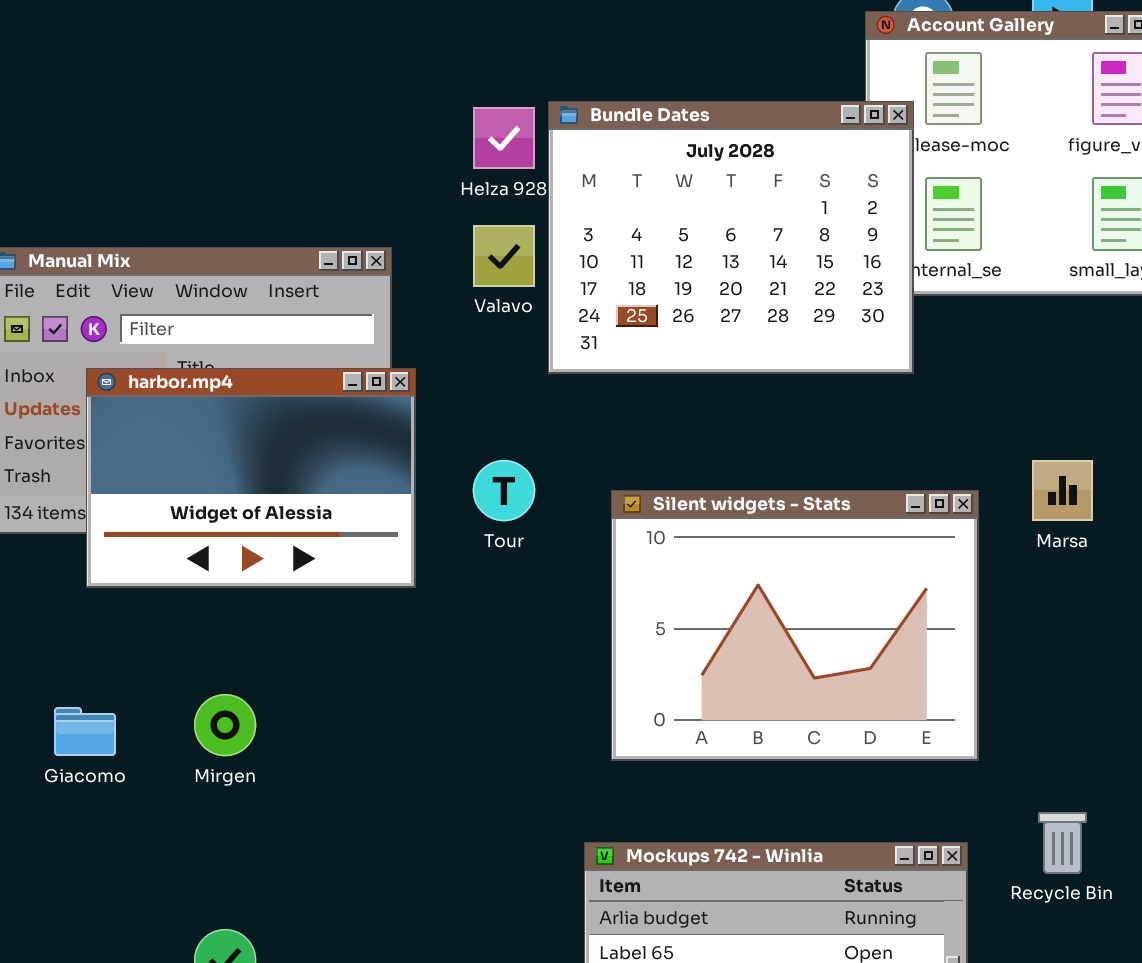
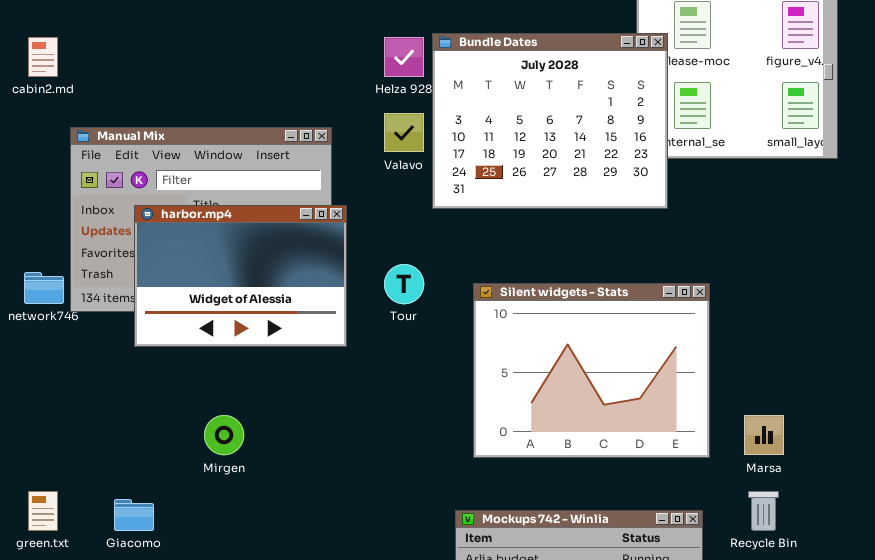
Marsa: [1032,460,1093,521] -> [744,415,784,455], moved
Giacomo: [54,707,116,756] -> [114,499,154,531], moved

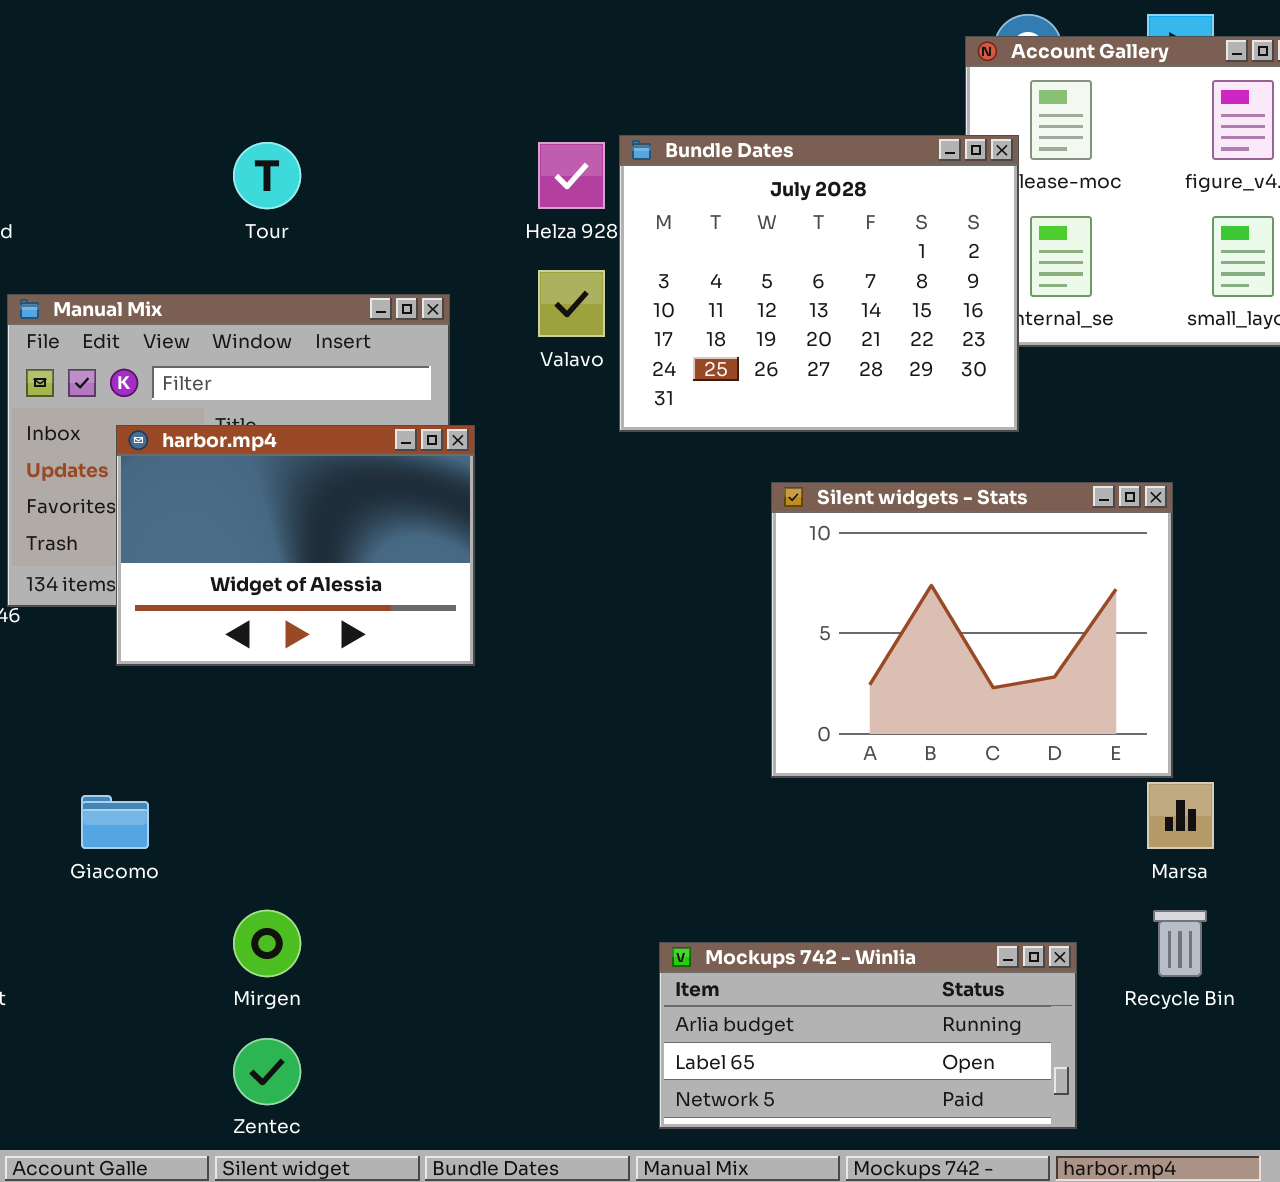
Tour: [384,264,424,304] -> [233,142,301,209], moved
Silent widgets - Stats: [473,283,710,458] -> [771,482,1173,778], moved
Mirgen: [204,415,244,455] -> [233,910,301,977], moved
Giacomo: [114,499,154,531] -> [81,795,149,849], moved

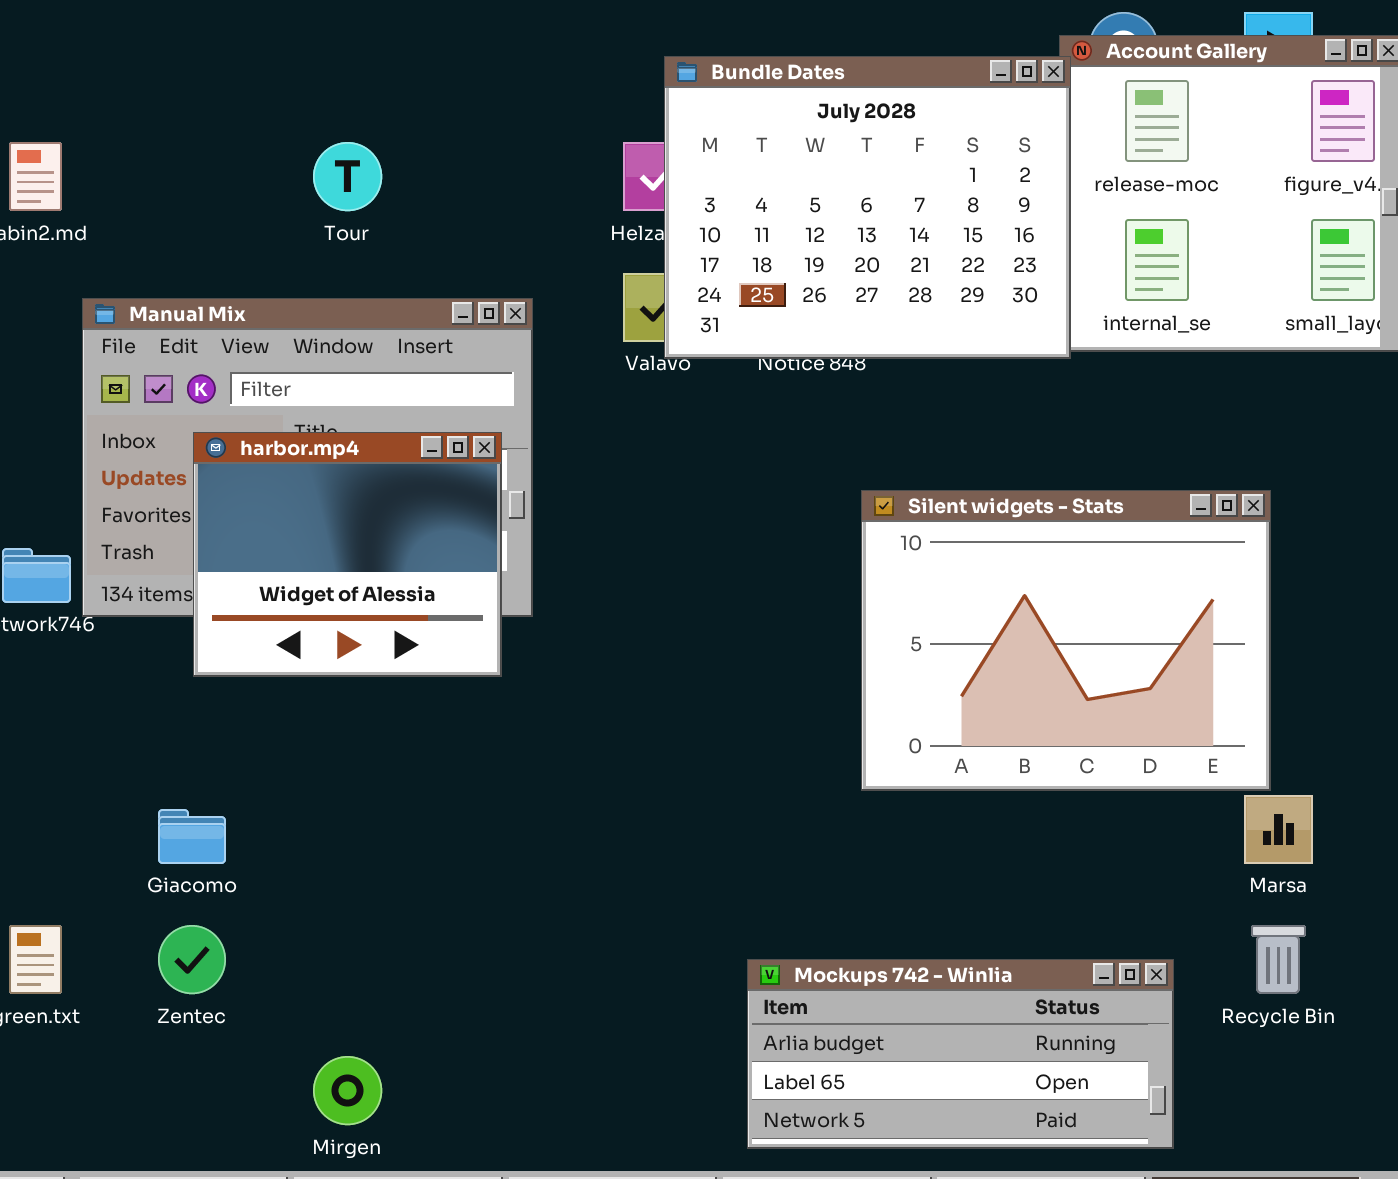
Bundle Dates: [619,135,1019,432] -> [664,56,1071,359], moved
harbor.mp4: [116,425,475,666] -> [193,432,502,677], resized
Mirgen: [233,910,301,977] -> [313,1056,382,1125], moved
Zentec: [233,1038,301,1105] -> [158,925,226,994], moved

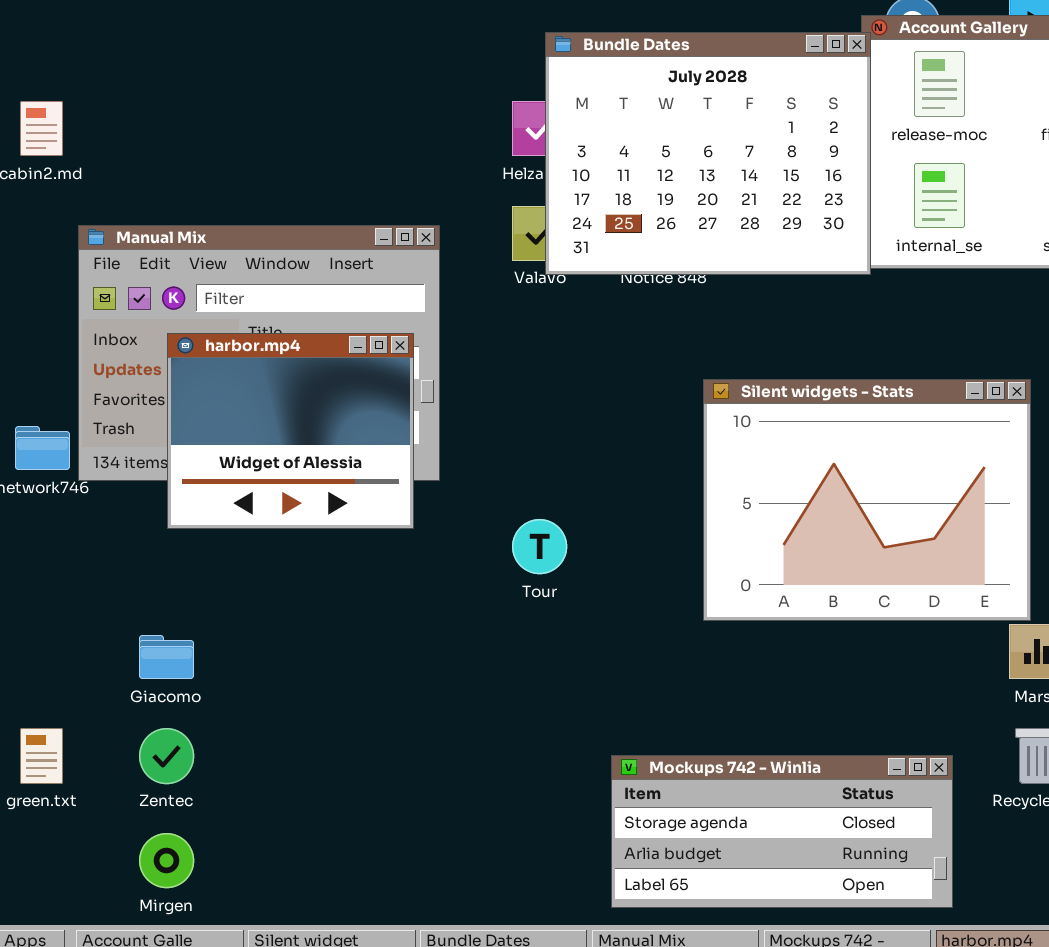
Tour: [313,142,382,211] -> [512,519,567,574], moved
Mockups 742 - Winlia: [747,959,1174,1149] -> [611,755,953,908], scrolled up 1 row
Mirgen: [313,1056,382,1125] -> [139,833,194,888], moved

